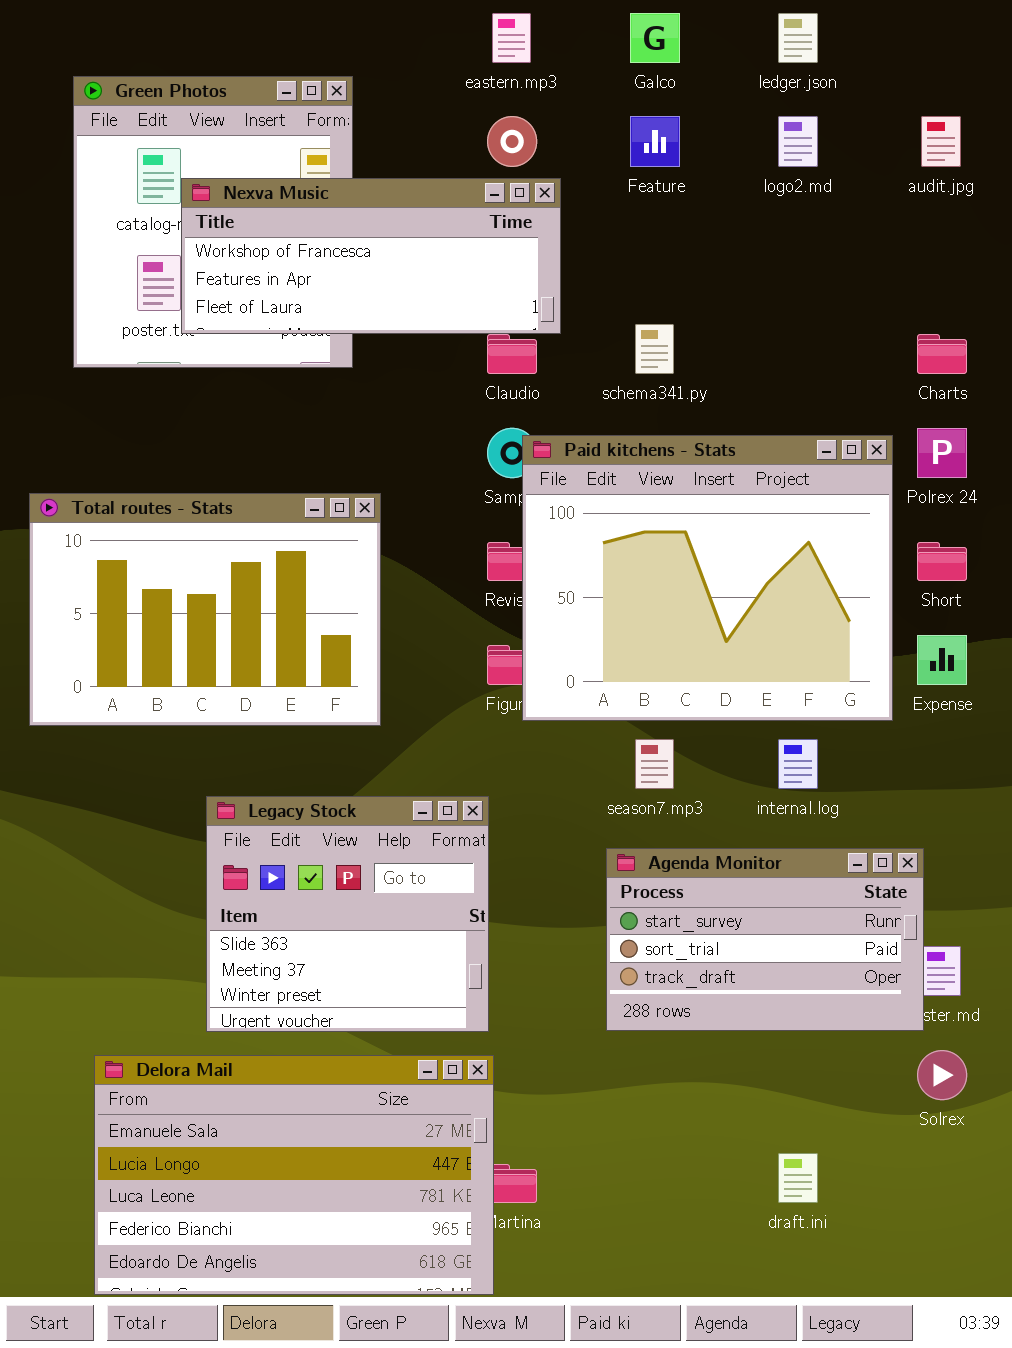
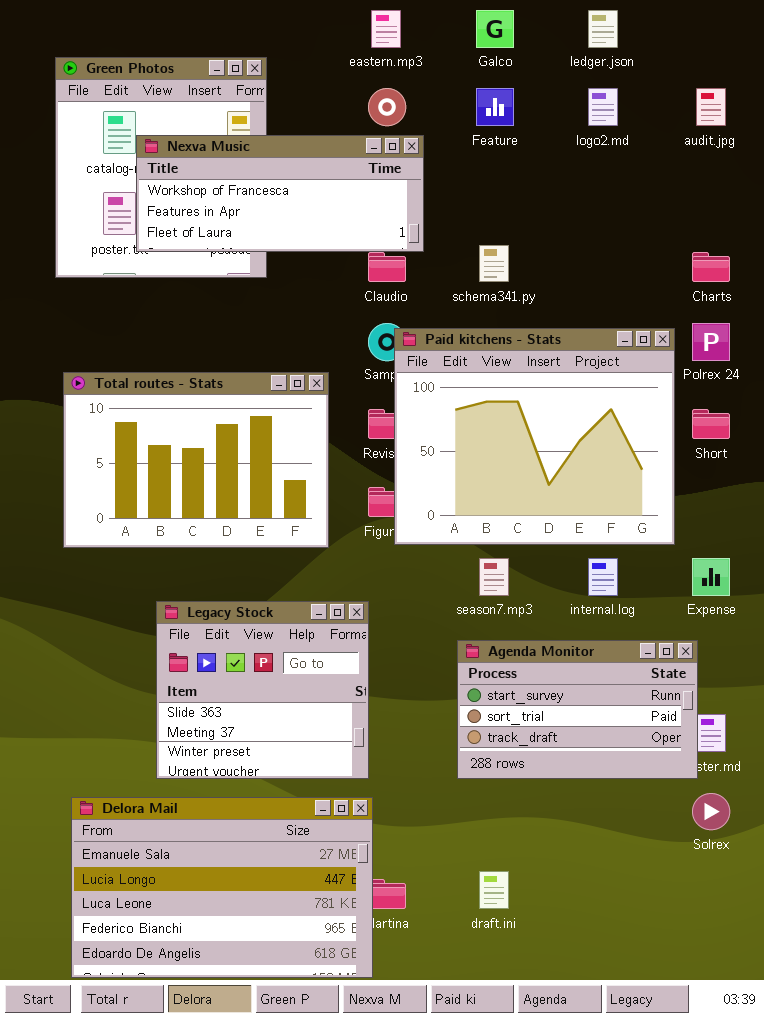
Total routes - Stats: [29,493,381,726] -> [63,372,329,548], moved
Expense: [917,635,967,685] -> [692,558,730,596], moved
draft.ini: [778,1153,818,1203] -> [479,871,509,909], moved

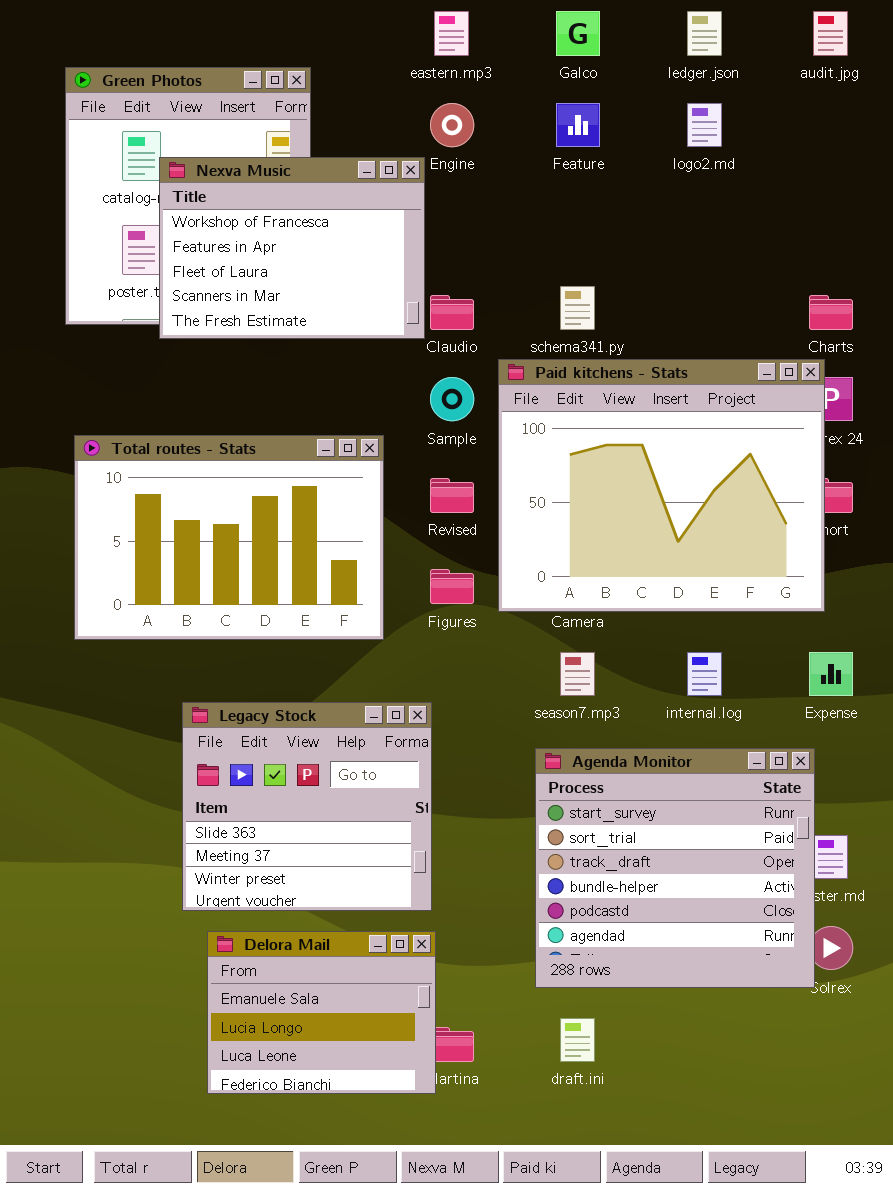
audit.jpg: [696,88,726,126] -> [813,11,848,56], moved
Nexva Music: [136,135,424,252] -> [159,157,425,339], resized
Paid kitchens - Stats: [394,328,675,545] -> [498,359,825,612], moved
Agenda Monitor: [457,640,698,779] -> [535,748,815,988], resized
Delora Mail: [71,797,373,978] -> [207,931,436,1094], resized

